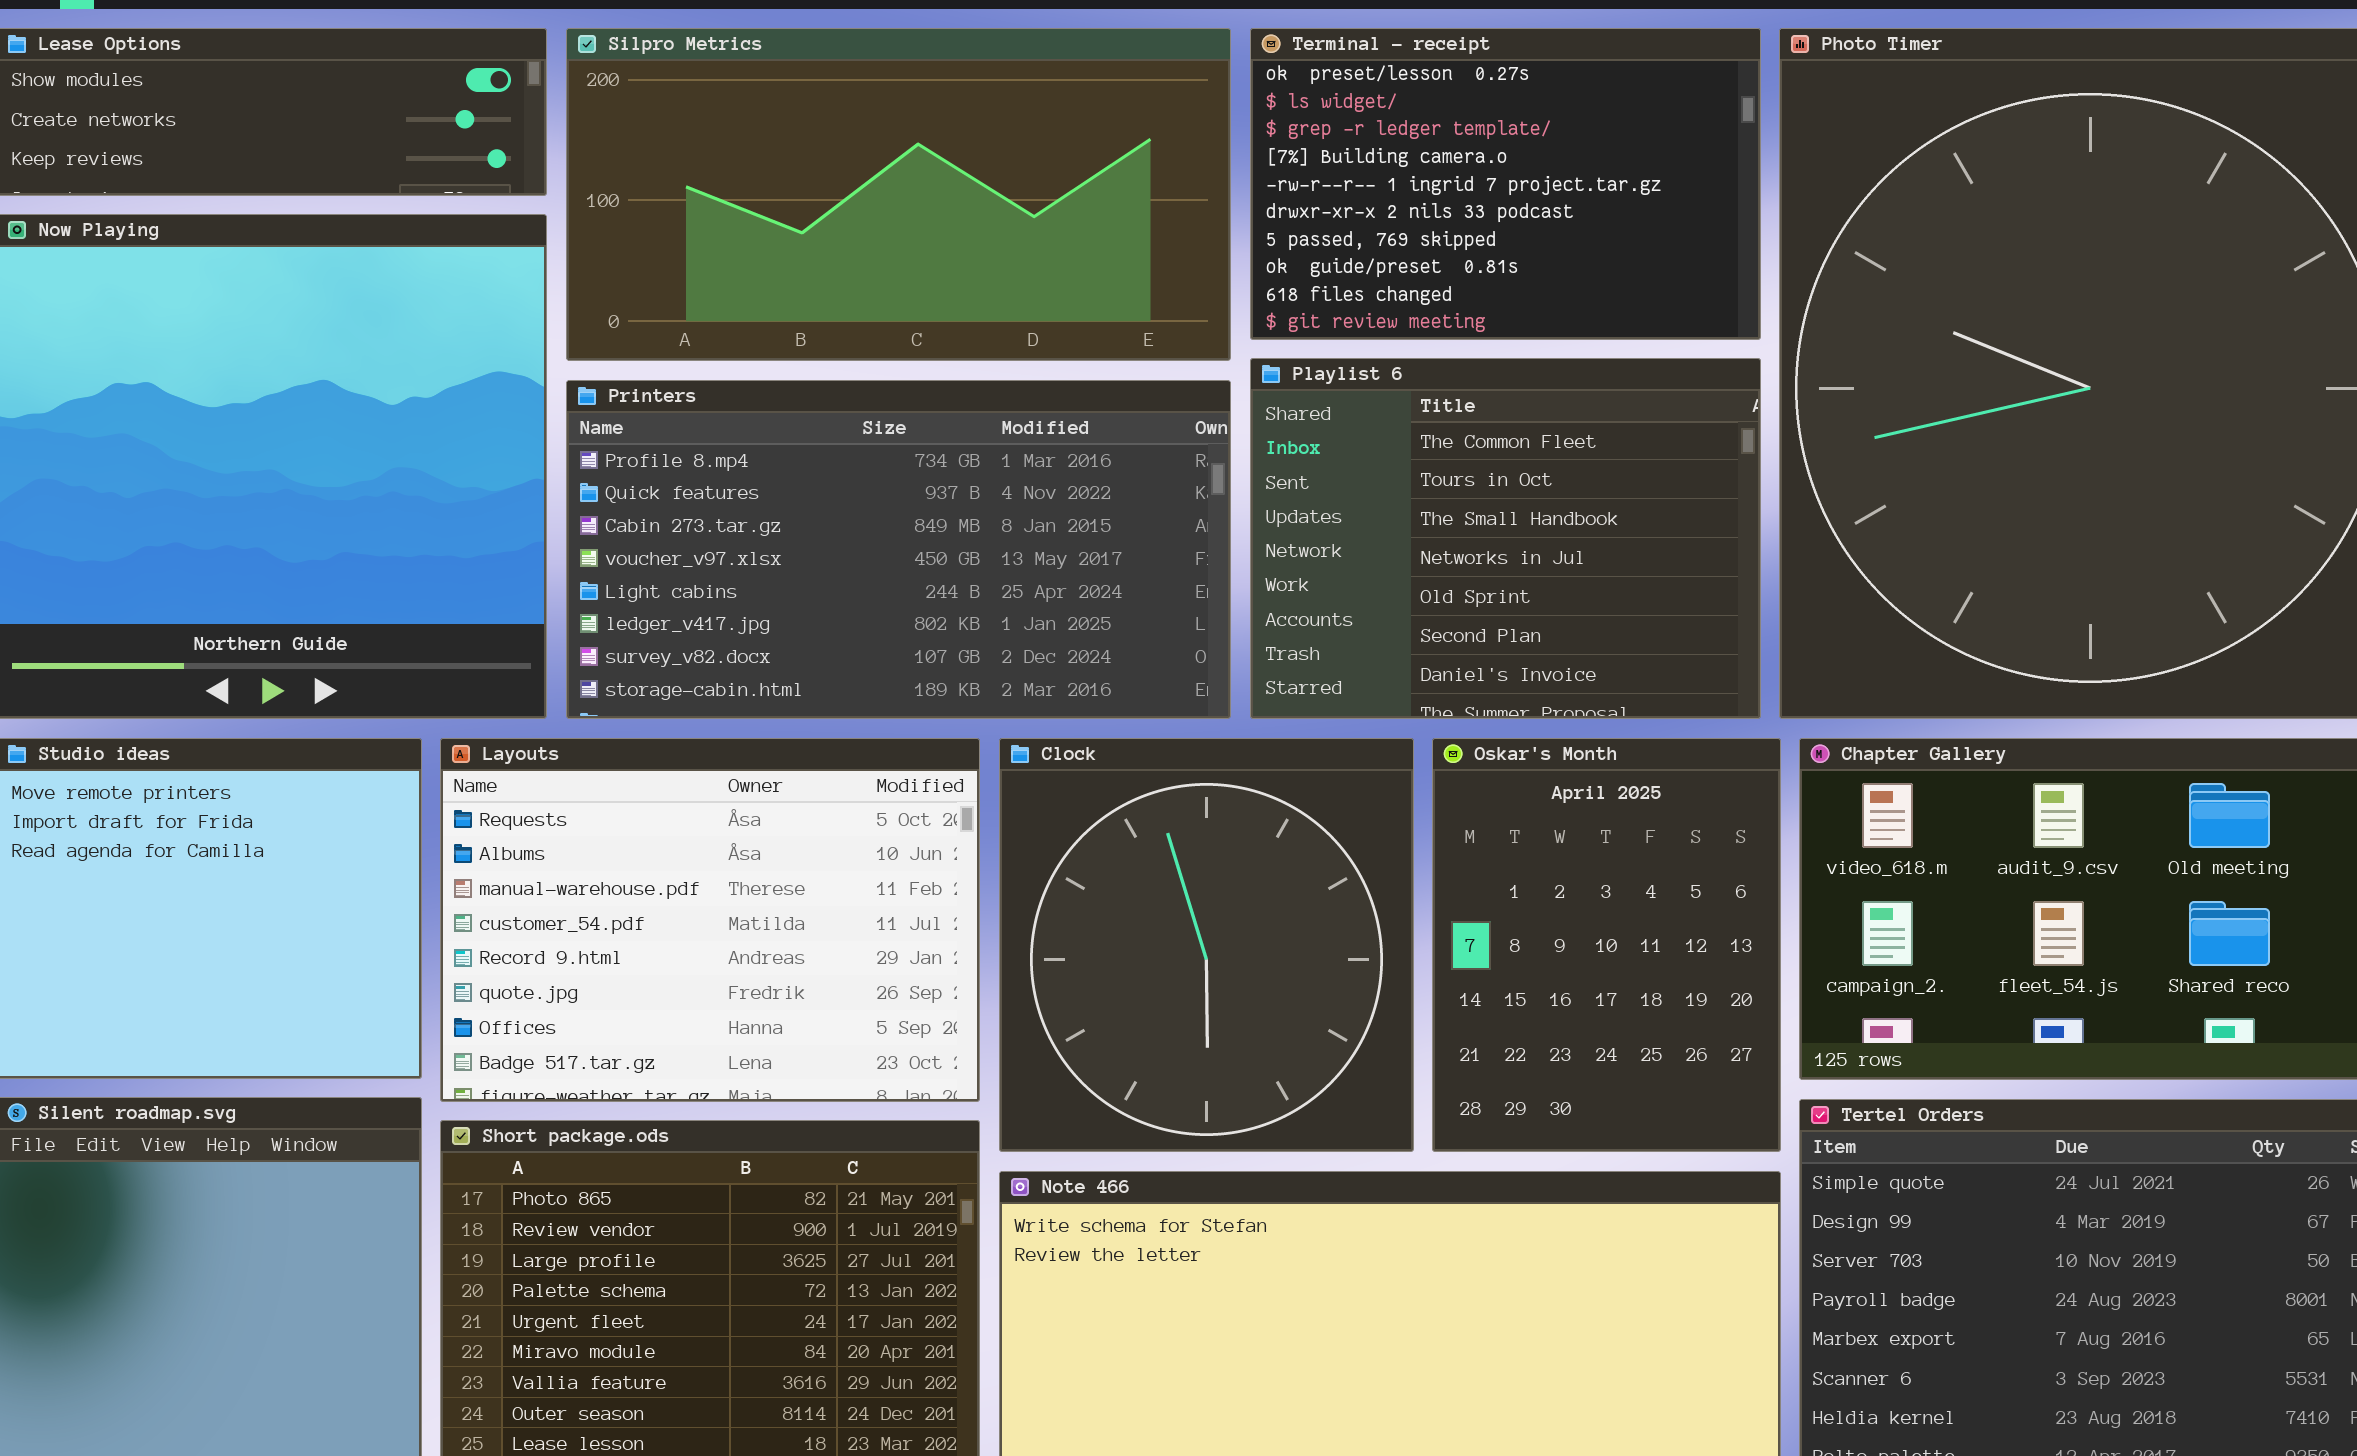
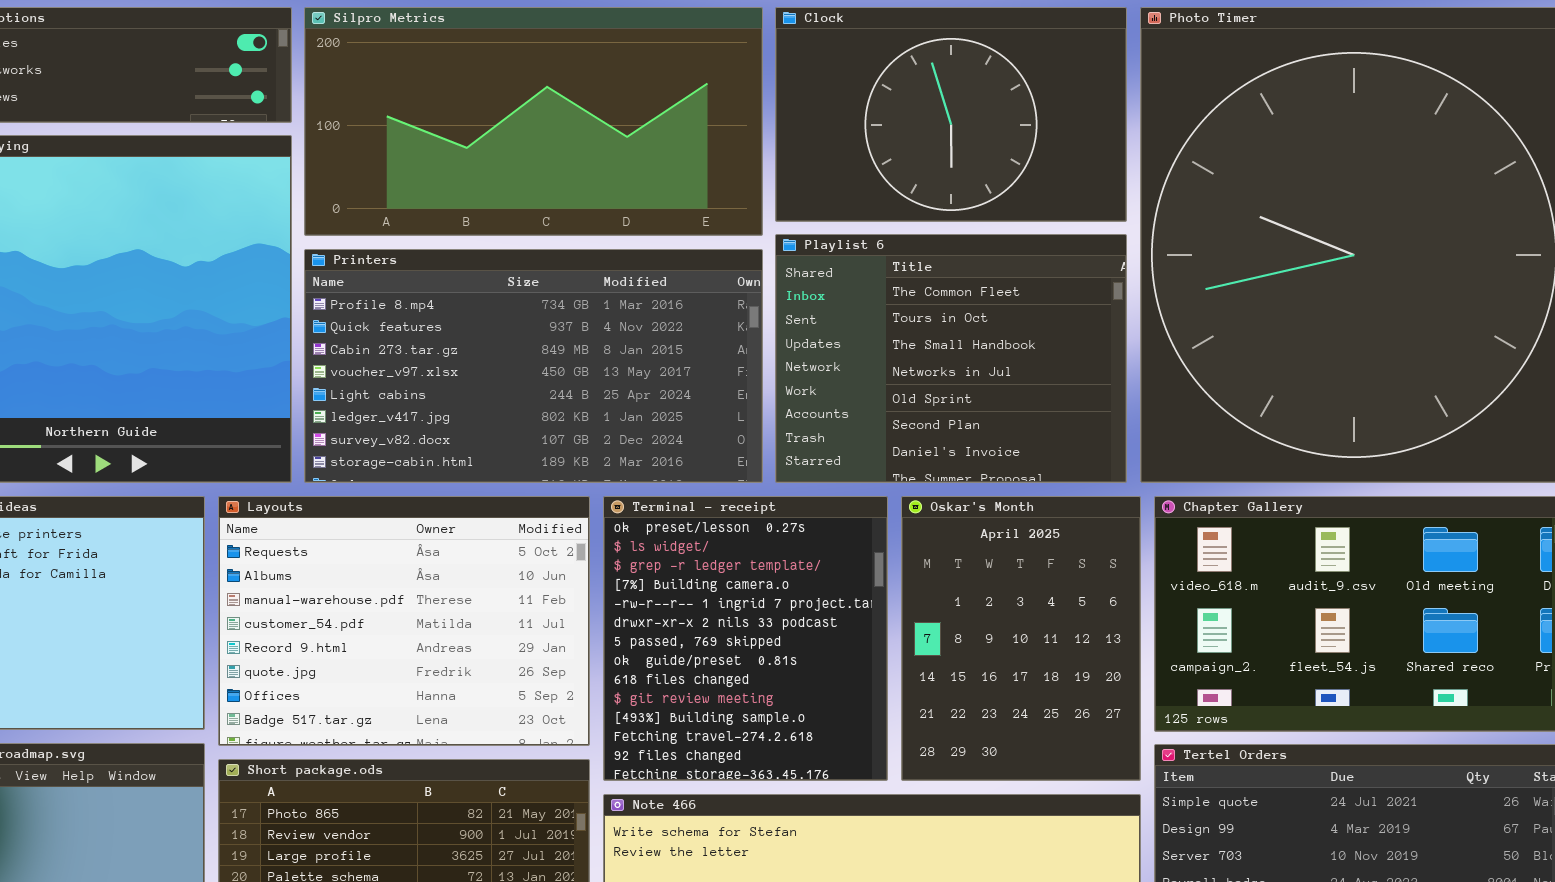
Terminal - receipt: [1250,28,1761,340] -> [603,496,888,781], moved, resized
Clock: [999,738,1414,1152] -> [775,7,1127,222], moved, resized

